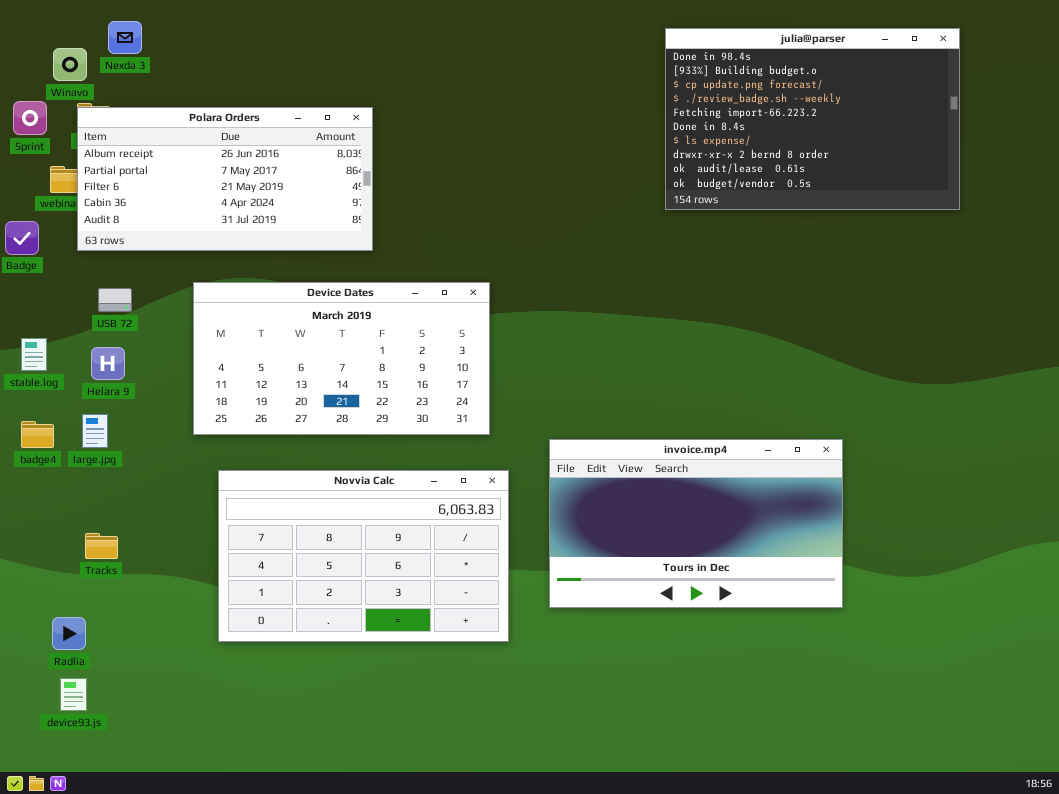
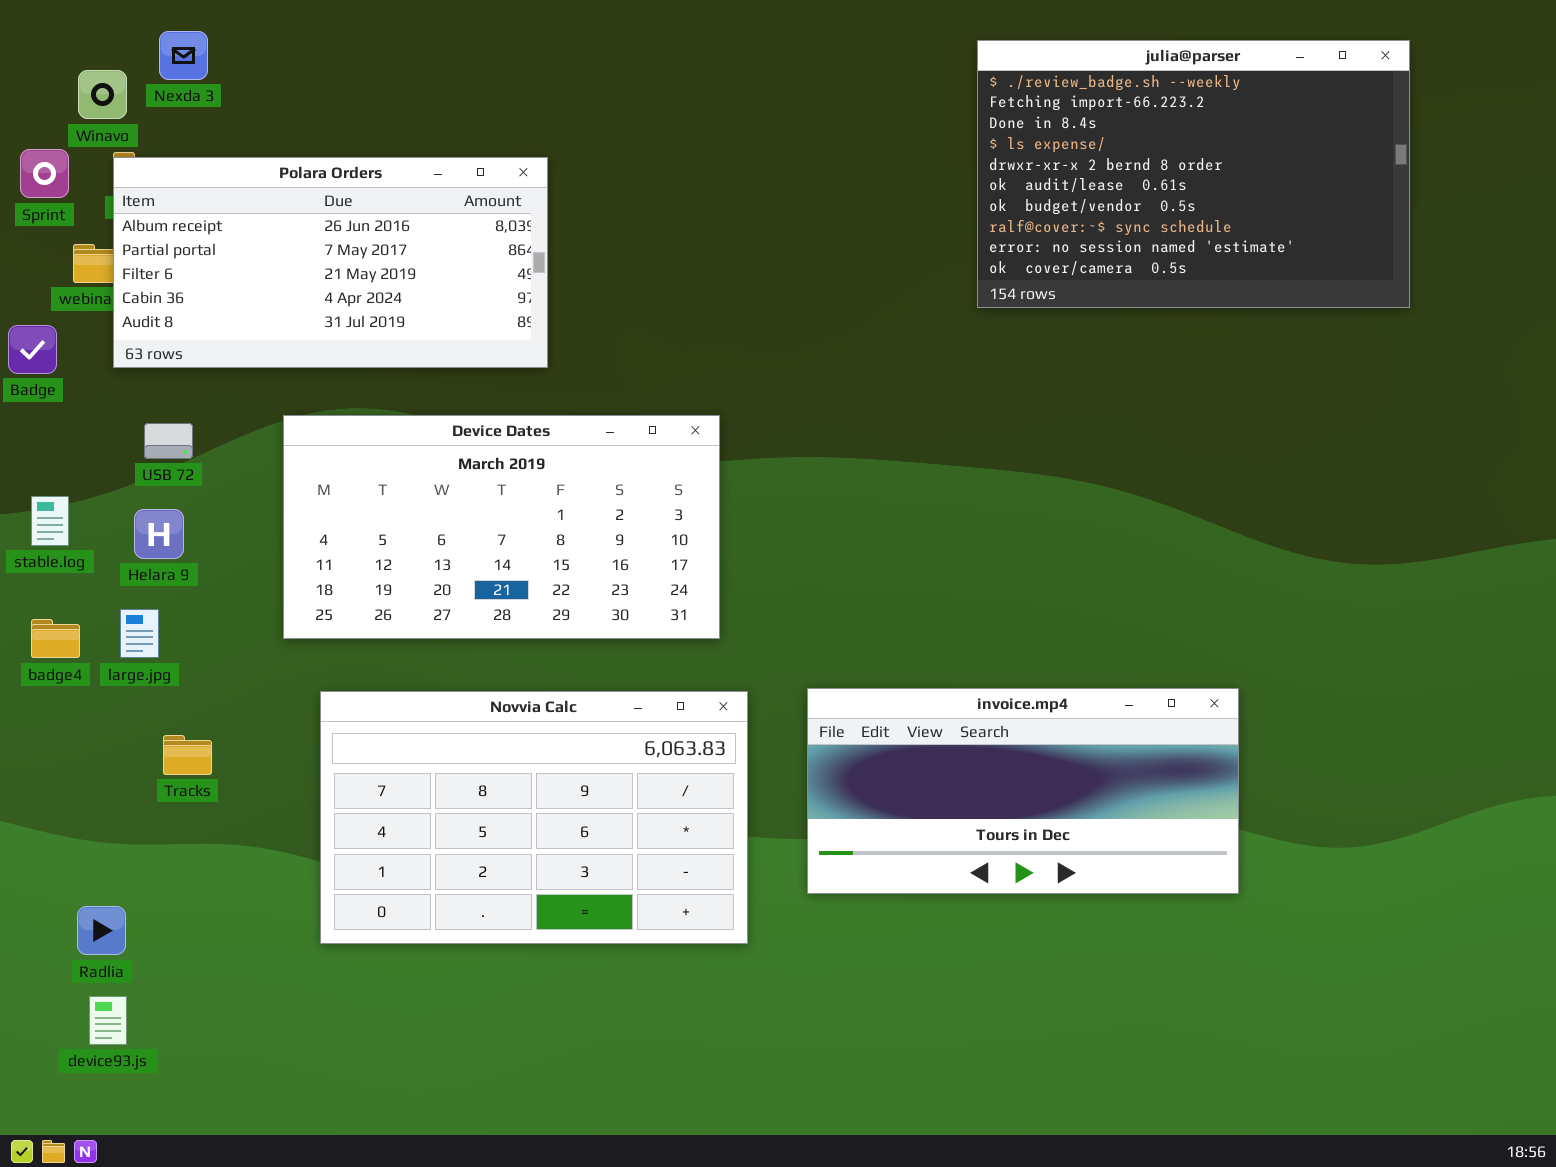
julia@parser: [665,28,960,210] -> [977,40,1410,308], scrolled down 3 rows
invoice.mp4: [549,439,843,608] -> [807,688,1239,894], resized
Tracks: [85,533,118,559] -> [163,735,212,775], moved

